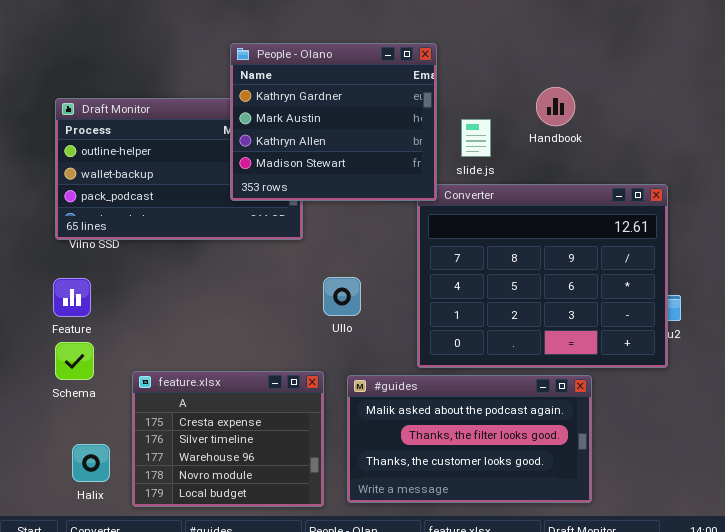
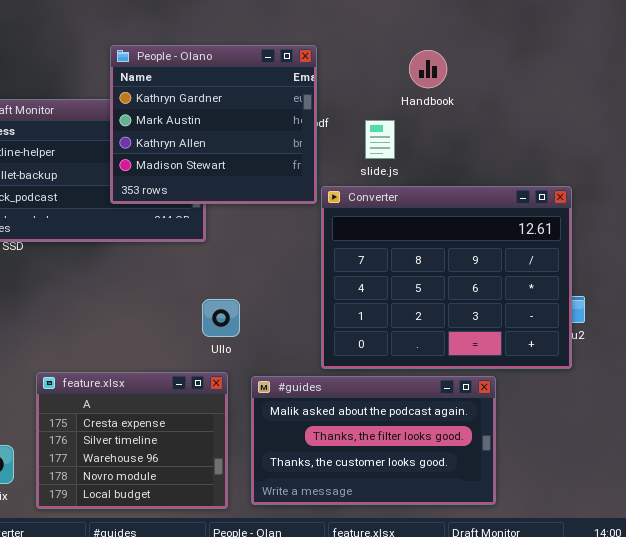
People - Olano: [230,43,437,201] -> [110,45,317,204], moved
Handbook: [536,87,575,126] -> [409,50,447,88], moved
Ullo: [323,277,361,316] -> [202,299,240,337], moved

